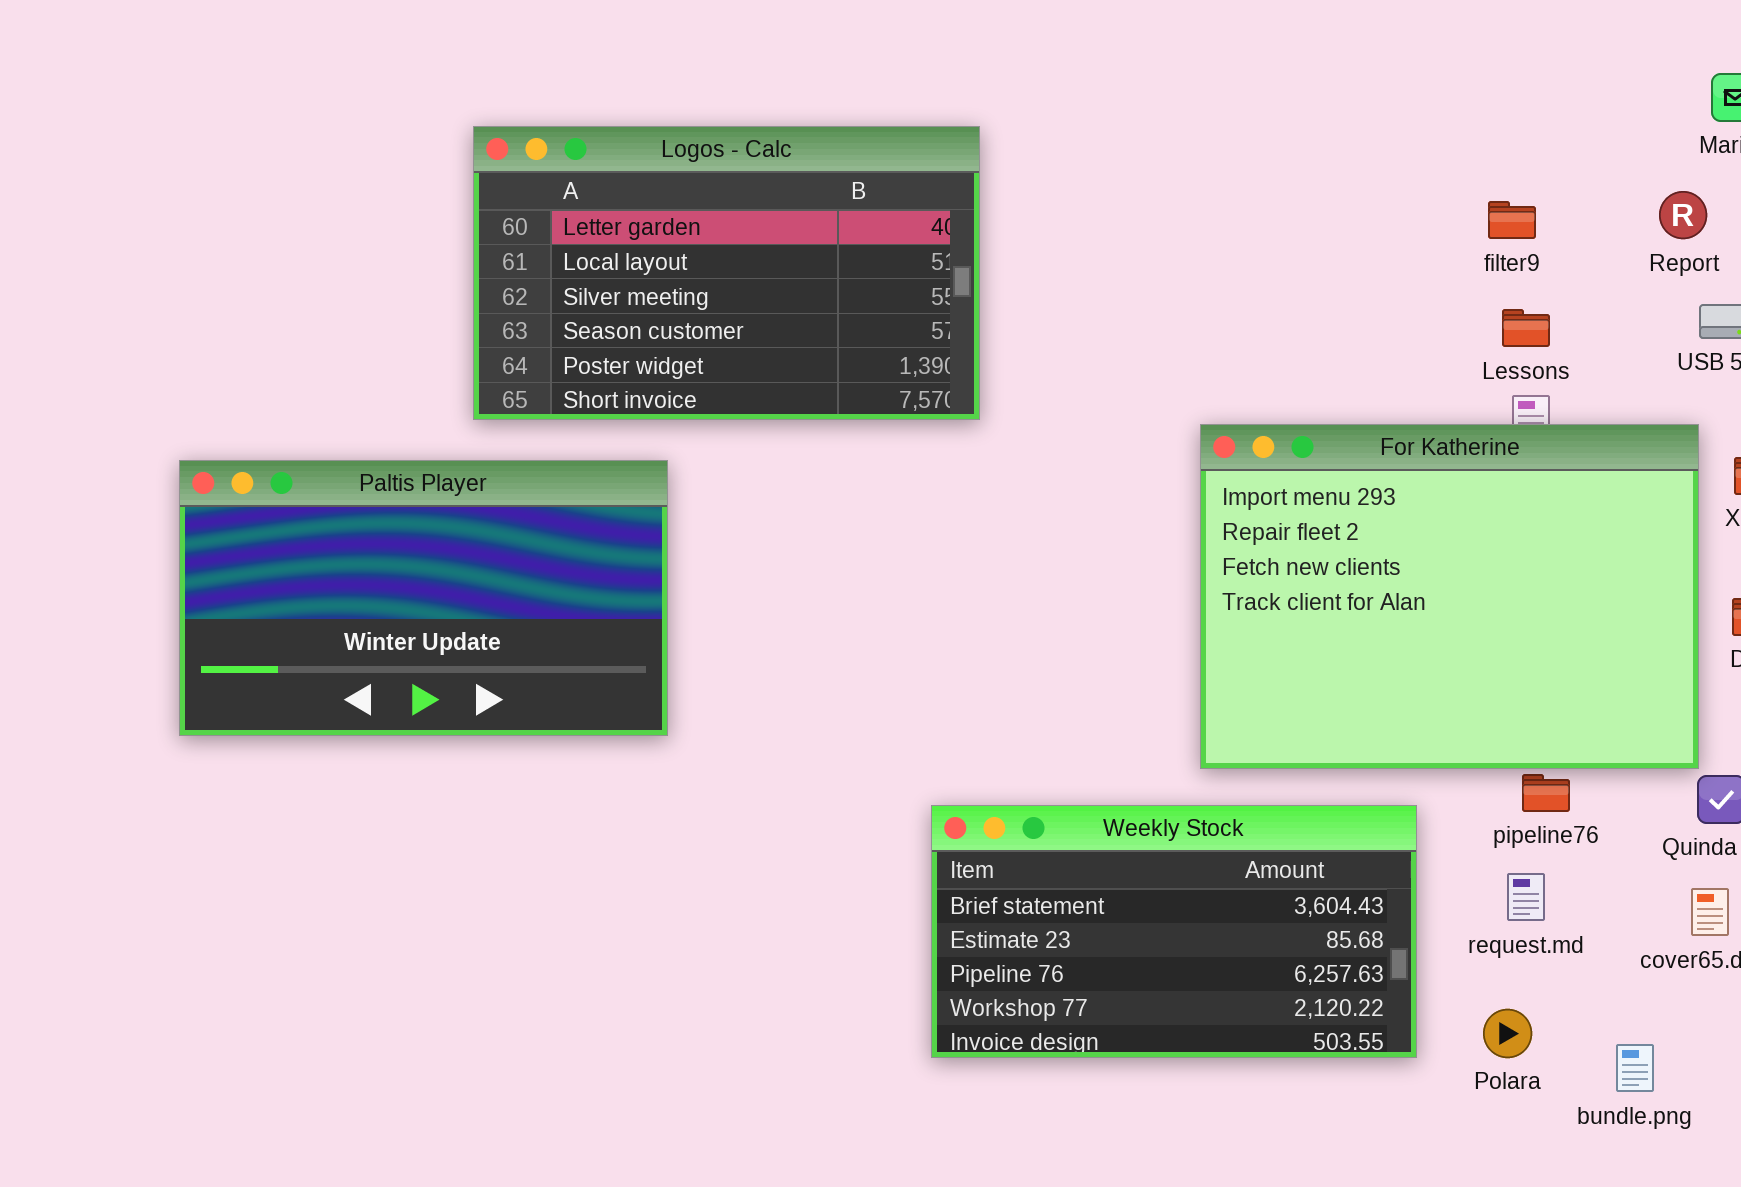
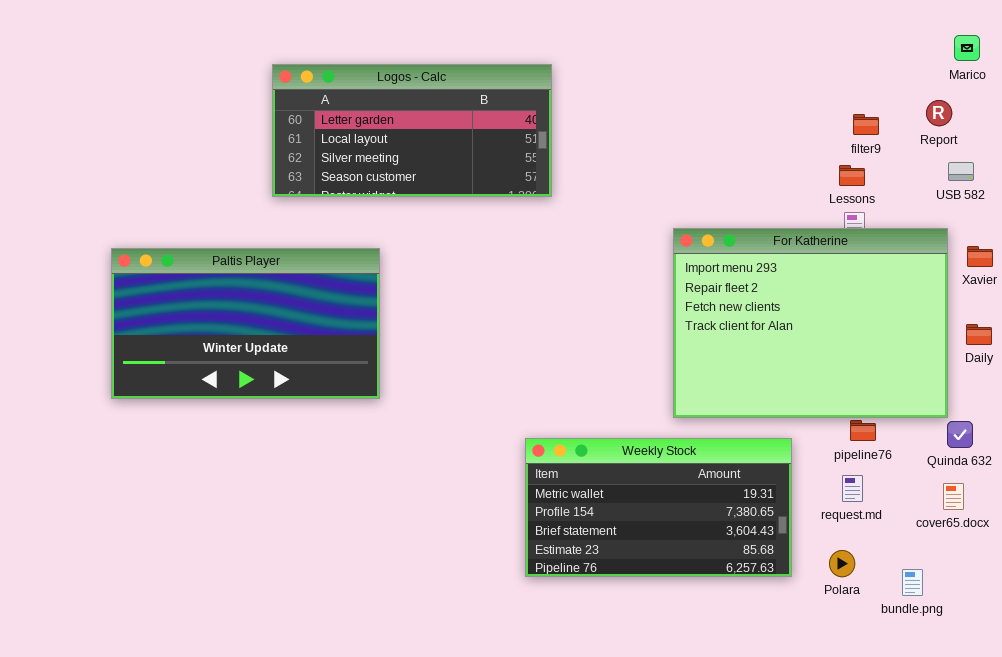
Logos - Calc: [473,126,980,420] -> [272,64,552,197], resized
filter9: [1488,201,1536,239] -> [853,114,879,135], moved
Weekly Stock: [931,805,1417,1058] -> [525,438,792,577], scrolled up 2 rows

